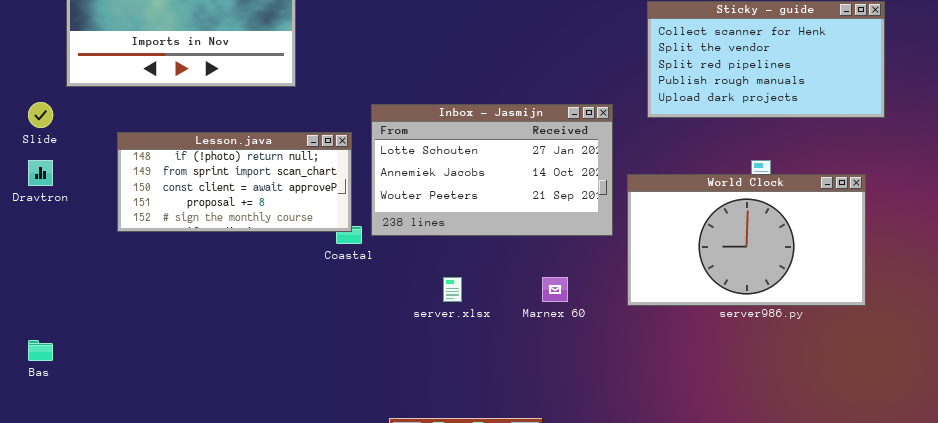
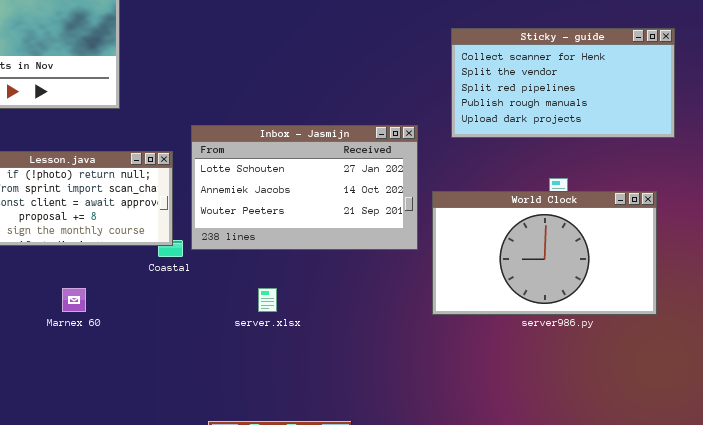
Marnex 60: [542,277,568,302] -> [62,288,86,312], moved

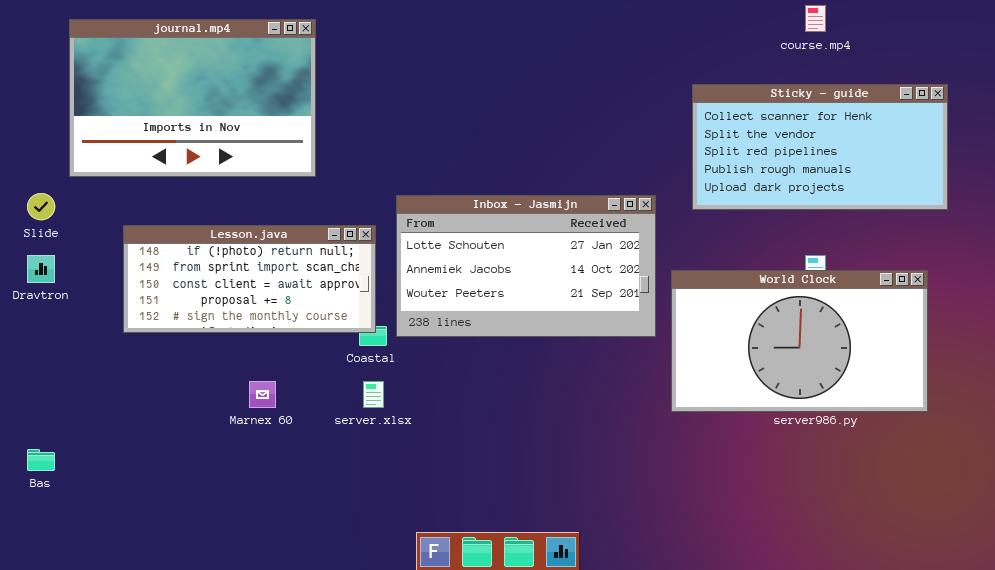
server.xlsx: [258,288,277,312] -> [363,381,384,408], moved

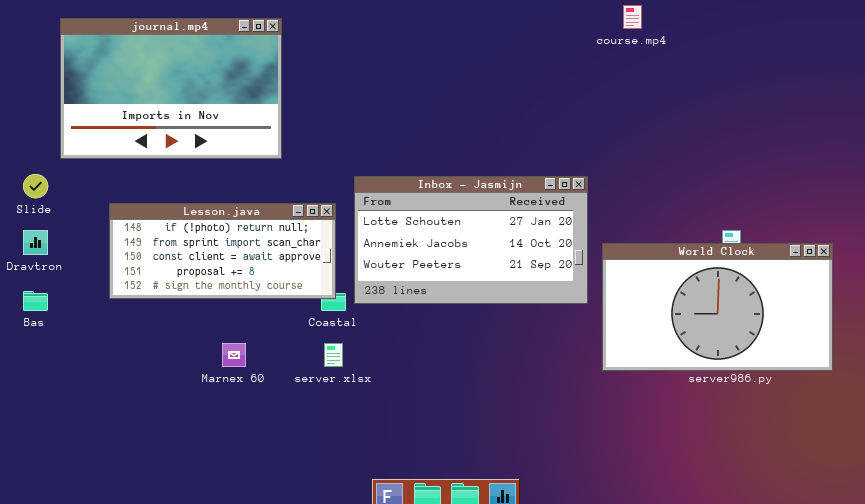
course.mp4: [805,5,826,32] -> [623,5,642,29], moved
Sticky - guide: [692,84,948,210] -> none, closed
Bas: [27,449,55,471] -> [23,291,48,311], moved

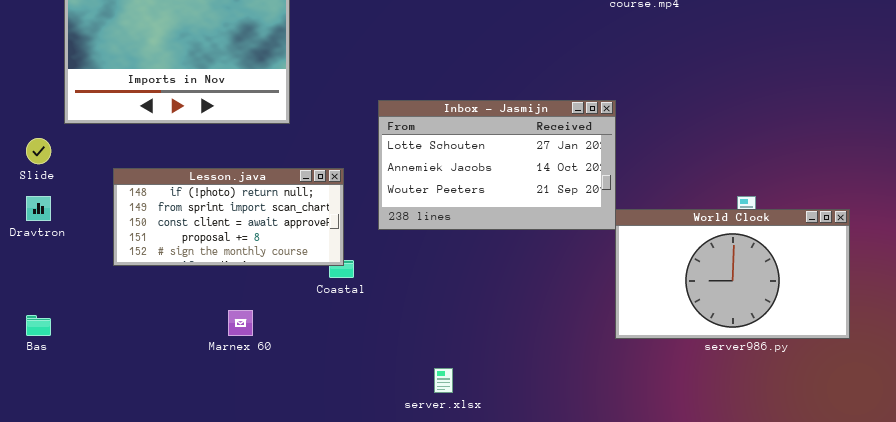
Inbox - Jasmijn: [354,176,588,304] -> [378,100,616,230], moved
Bas: [23,291,48,311] -> [26,315,51,336], moved
server.xlsx: [324,343,343,367] -> [434,368,453,393], moved

